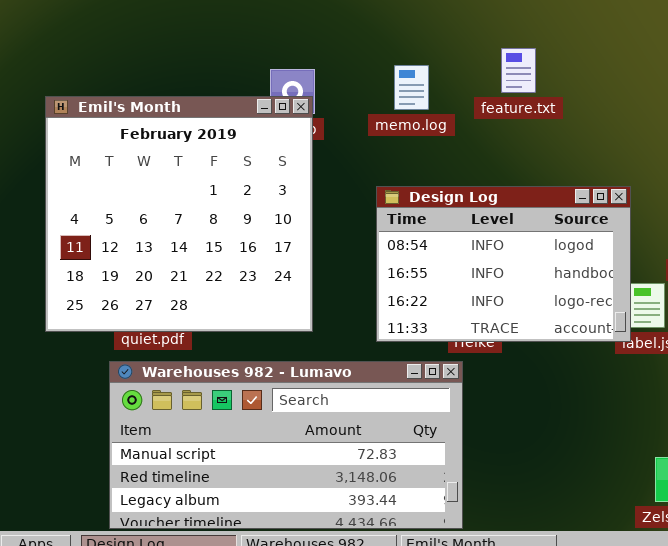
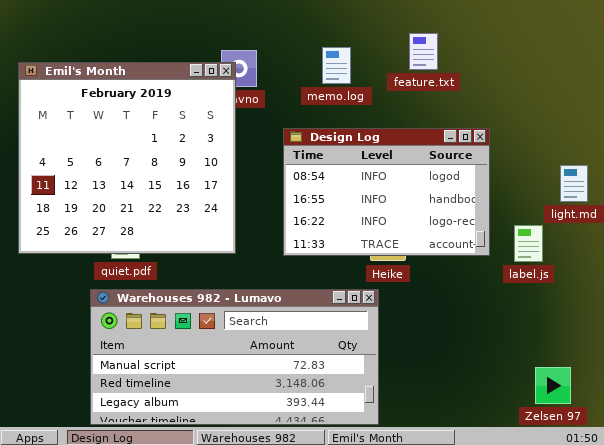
Emil's Month: [45,96,313,332] -> [18,62,236,254], moved
Design Log: [376,186,631,342] -> [283,128,490,256], moved

